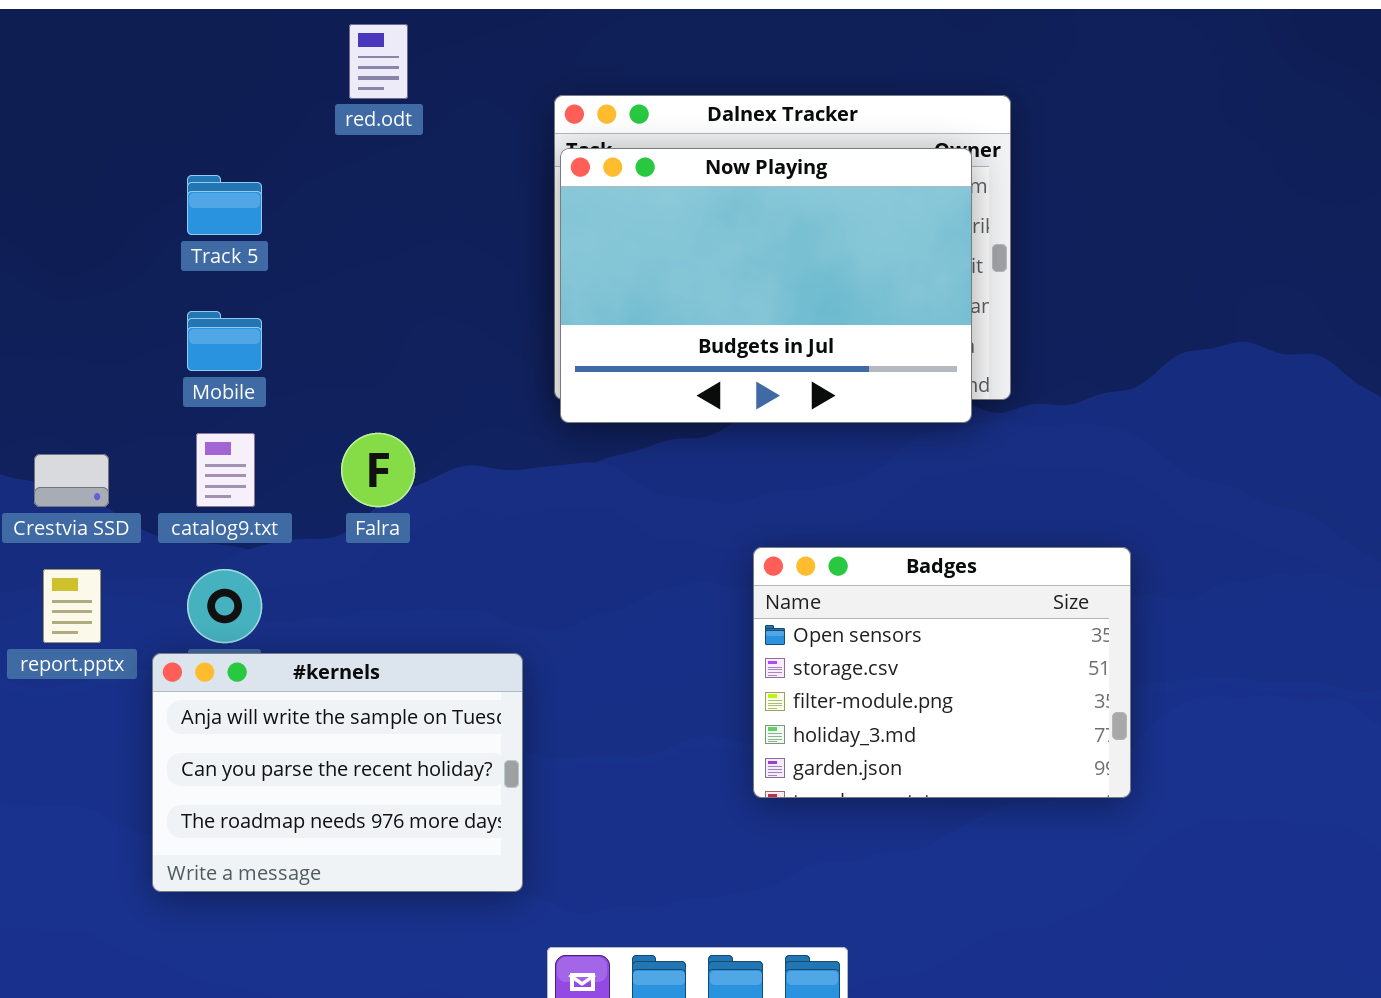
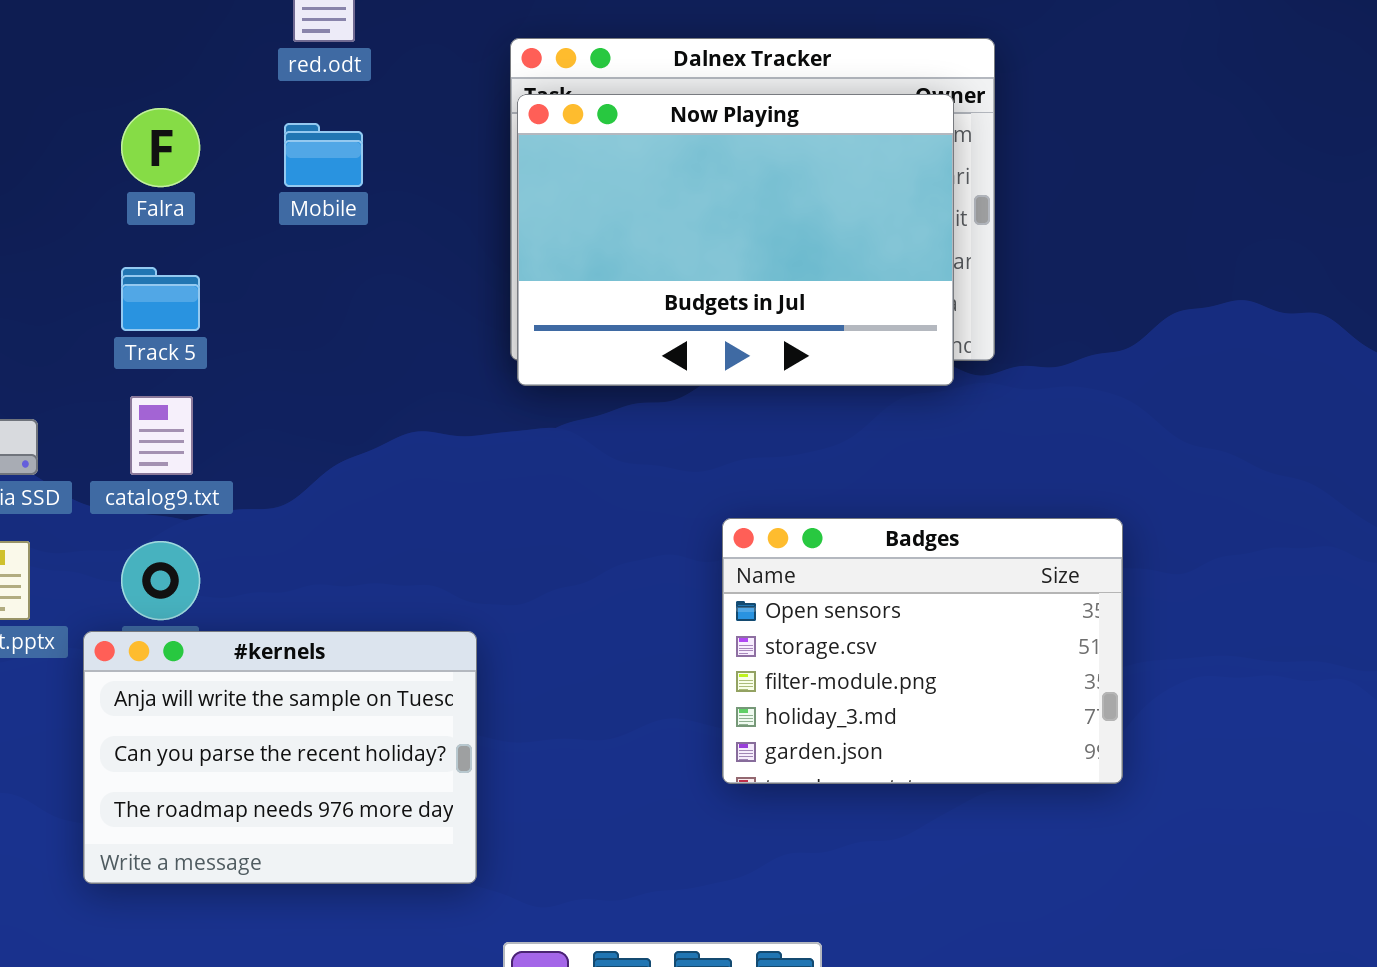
Track 5: [187,175,262,235] -> [121,267,200,331], moved
Mobile: [187,311,262,371] -> [284,123,363,187], moved
Falra: [341,433,415,507] -> [121,108,200,187], moved

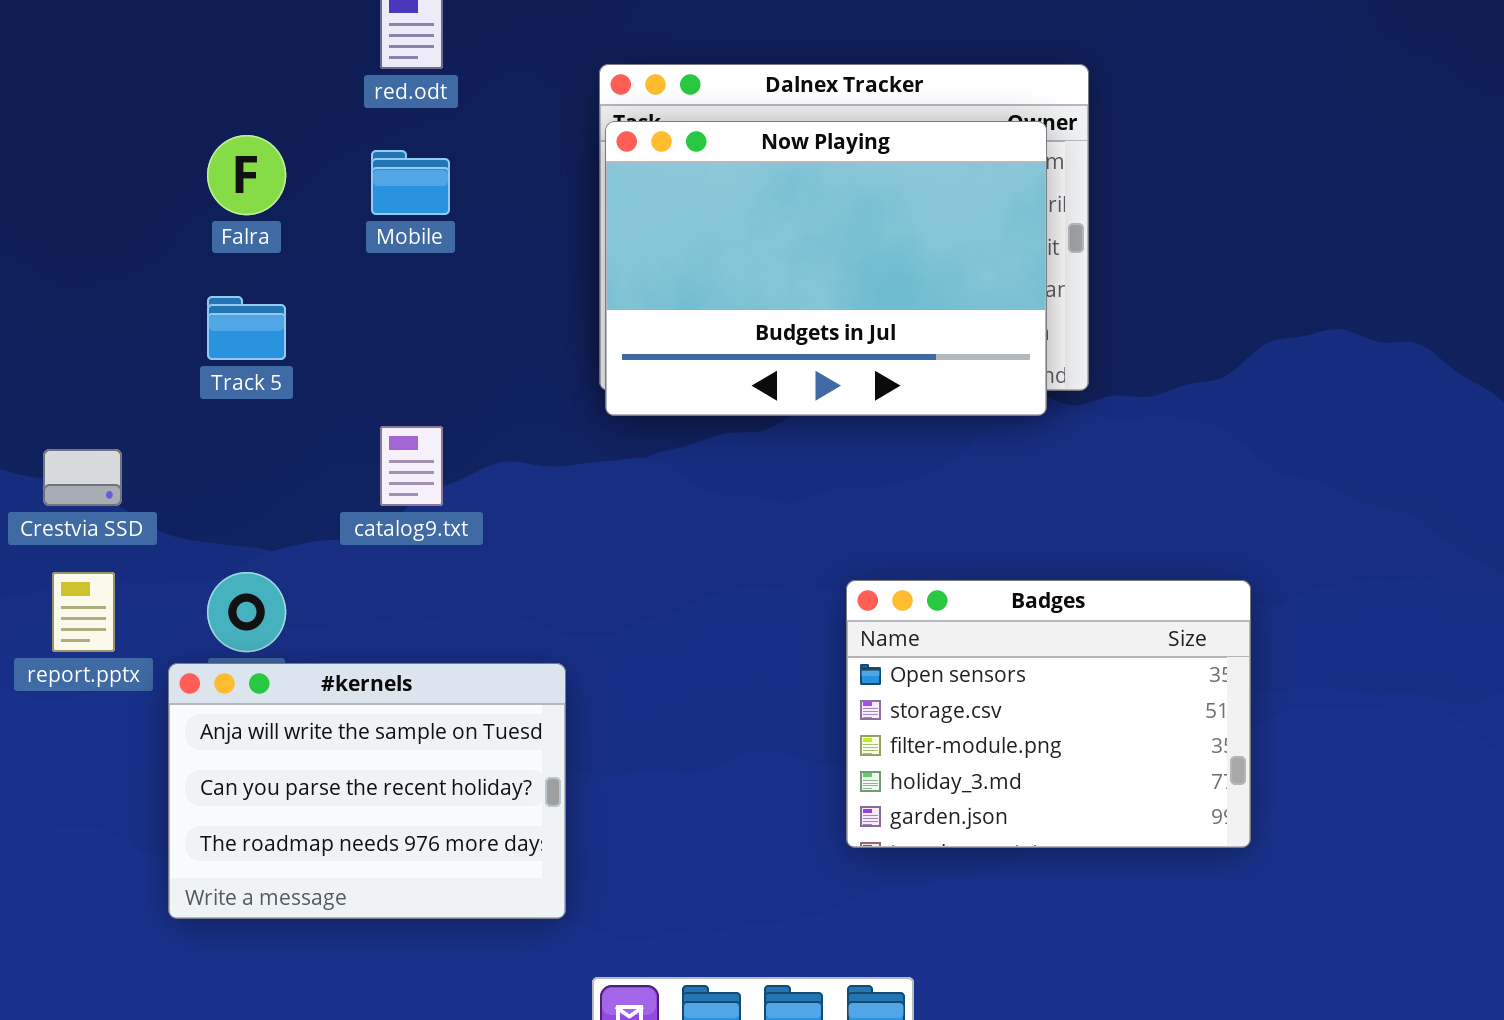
catalog9.txt: [130,396,193,475] -> [380,426,443,506], moved
Badges: [722,518,1123,784] -> [846,580,1251,848], moved

